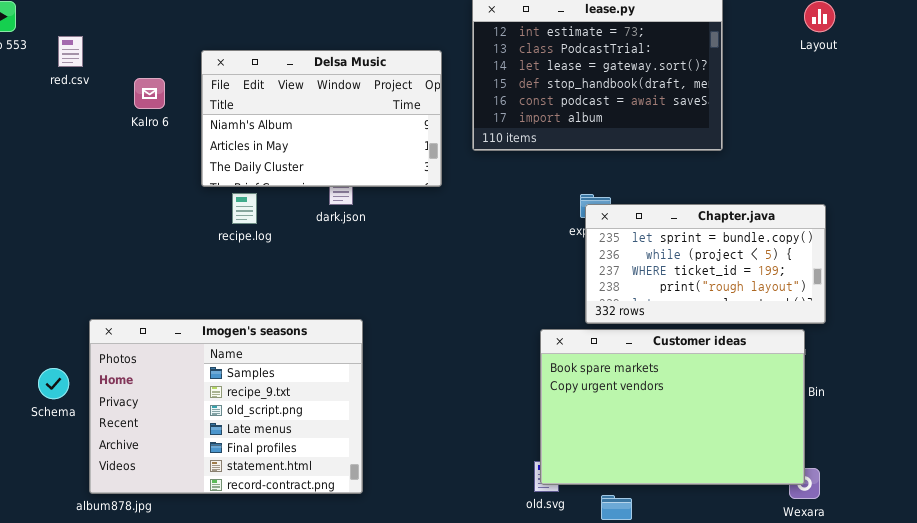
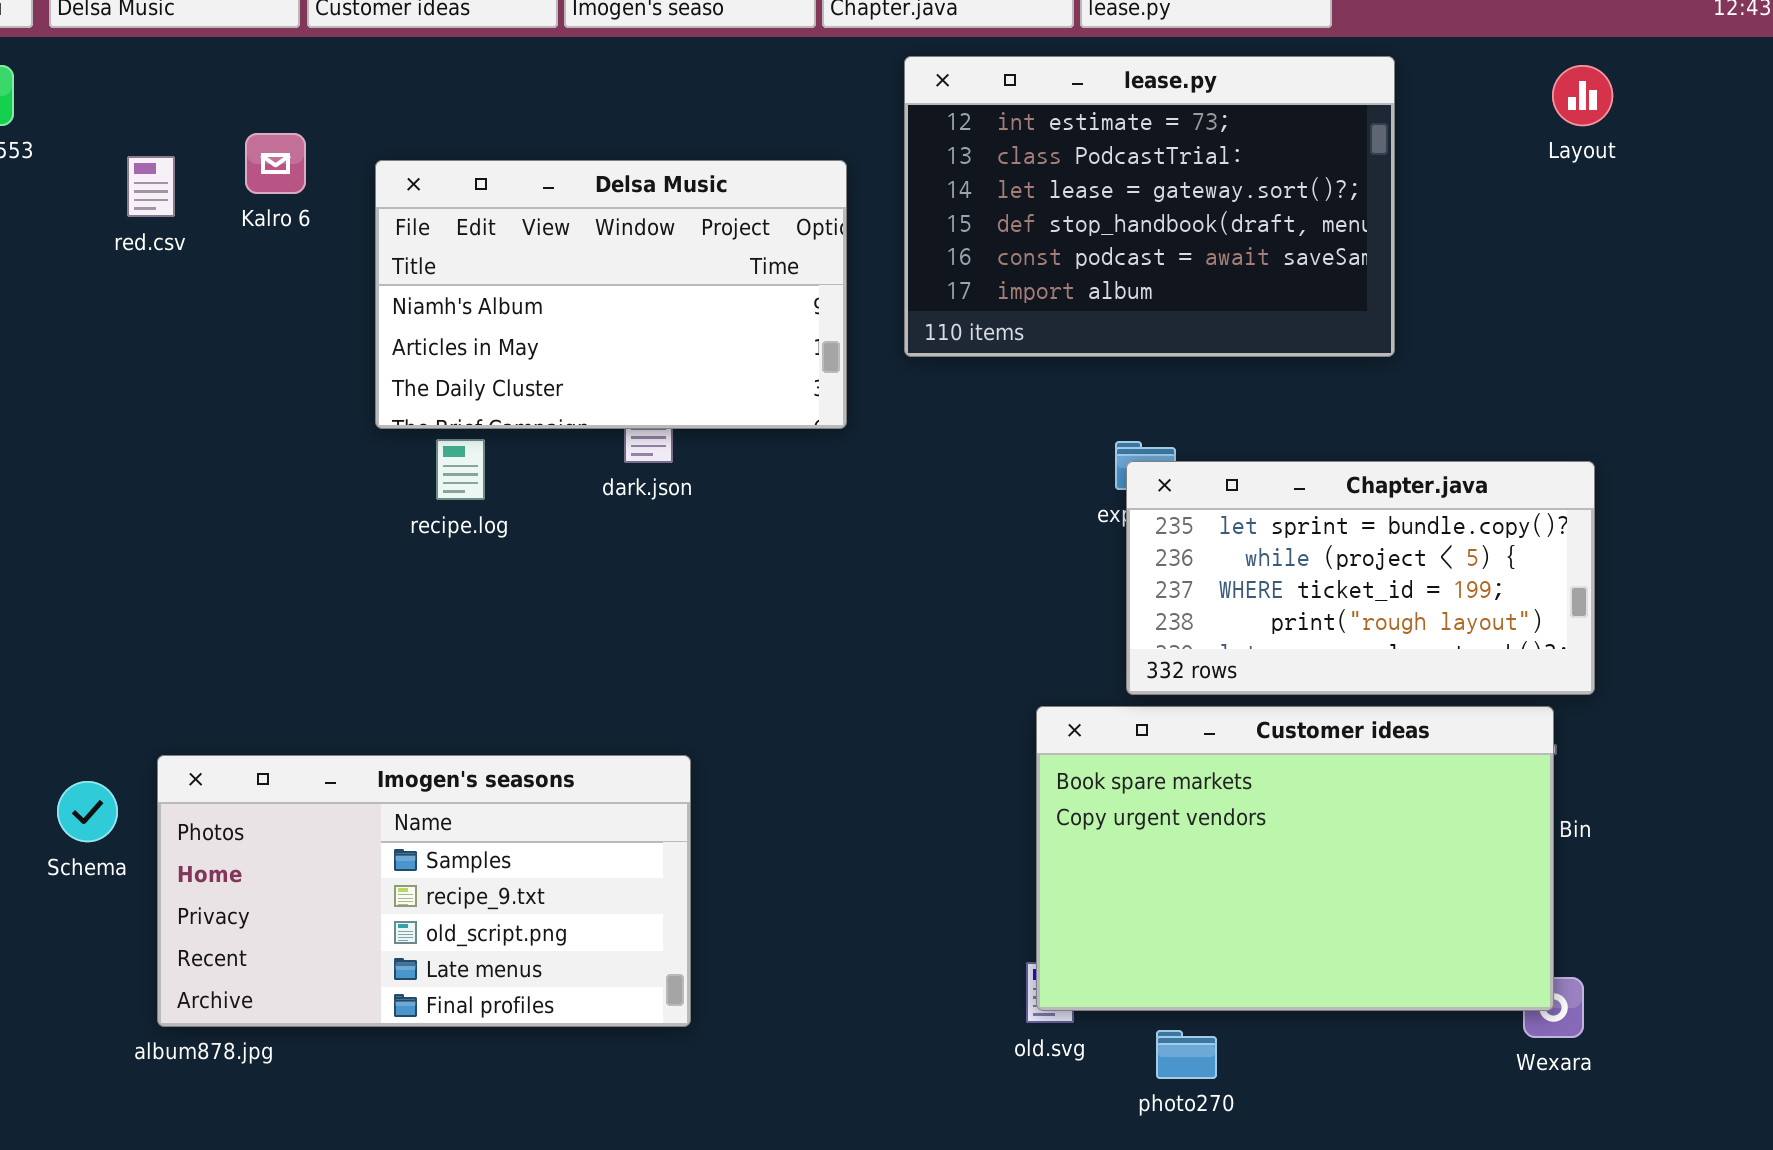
red.csv: [58,36,83,67] -> [127,156,175,217], moved
Kalro 6: [134,78,165,109] -> [245,133,306,194], moved
Imogen's seasons: [89,319,363,494] -> [157,755,691,1027], resized

